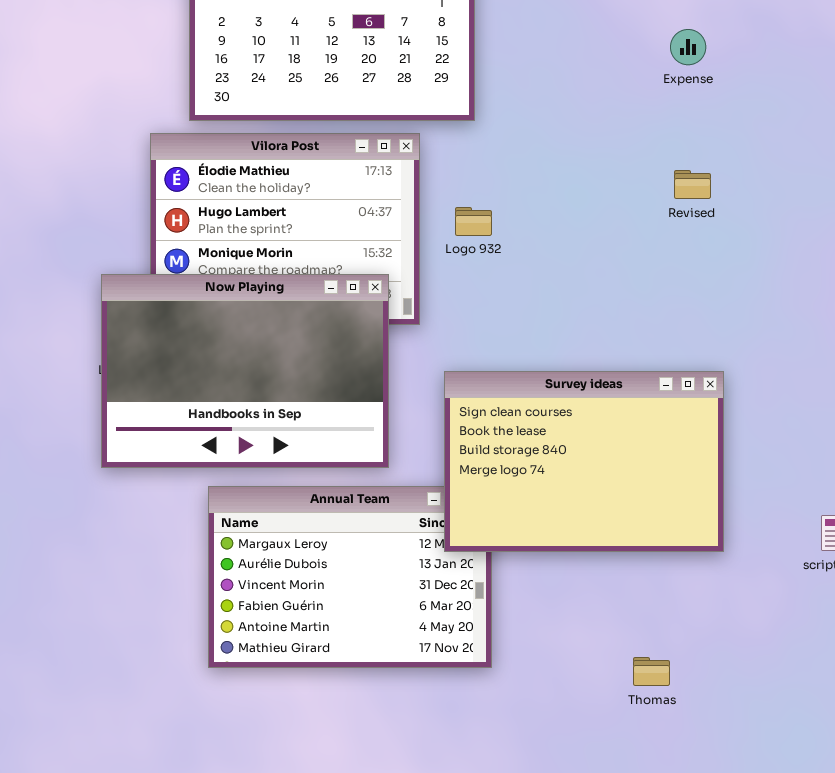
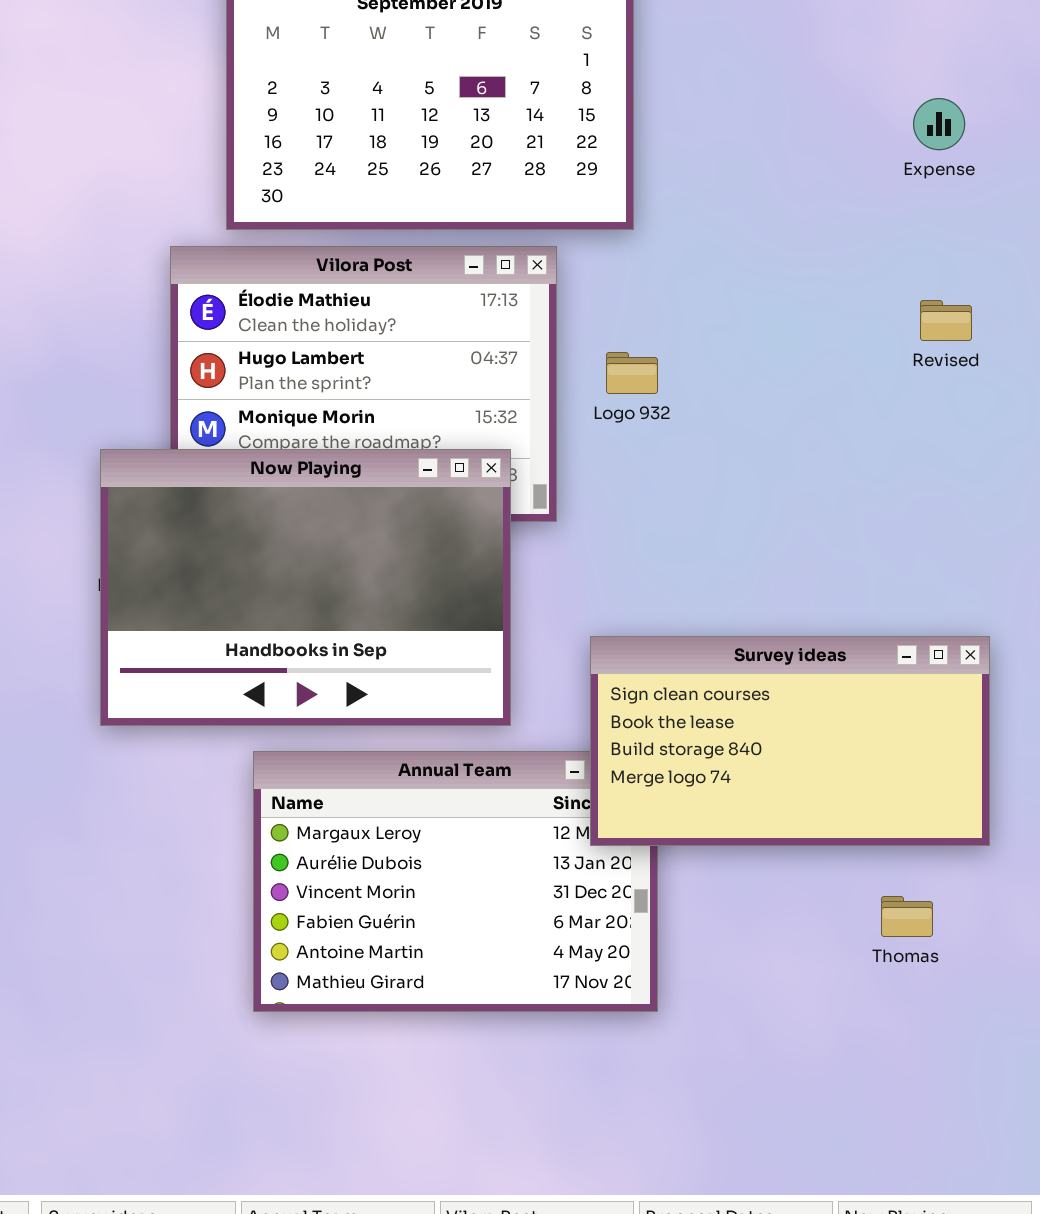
Survey ideas: [444,371,724,552] -> [590,636,990,846], resized
Thomas: [633,657,670,686] -> [881,896,933,937], moved

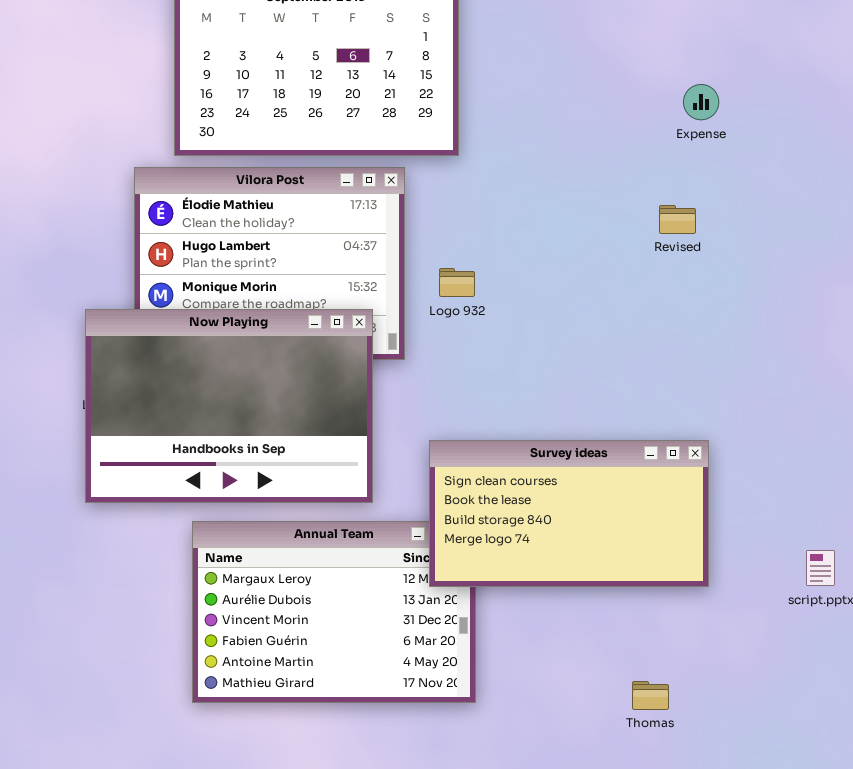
Expense: [913,98,965,150] -> [683,84,719,120], moved
Logo 932: [606,352,658,394] -> [439,268,475,297], moved
Thomas: [881,896,933,937] -> [632,681,669,710], moved

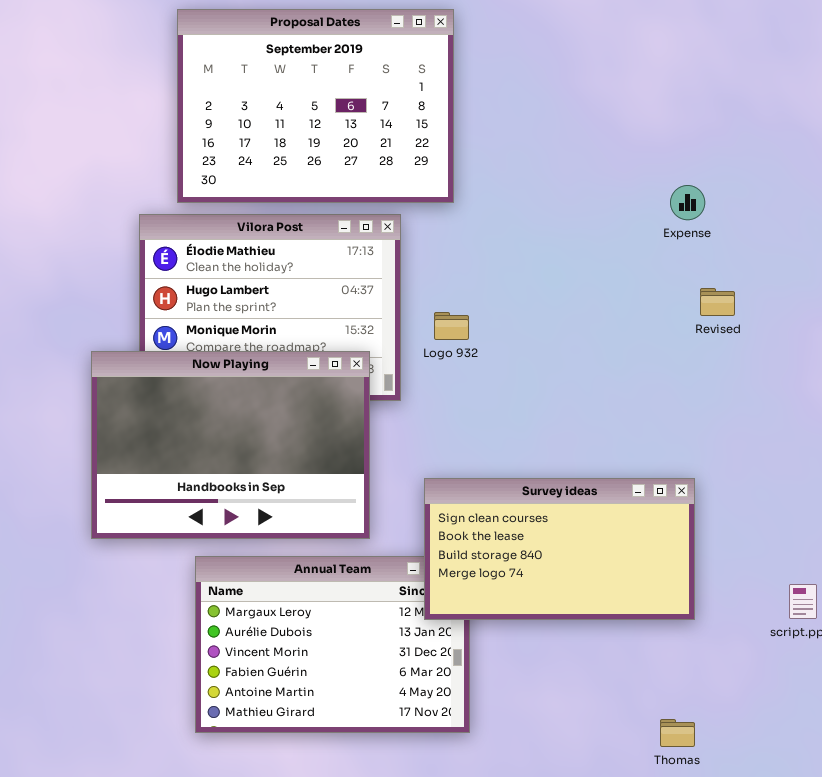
Expense: [683,84,719,120] -> [670,185,705,220], moved
Revised: [659,205,696,234] -> [700,288,735,316], moved
Thomas: [632,681,669,710] -> [660,719,695,747], moved

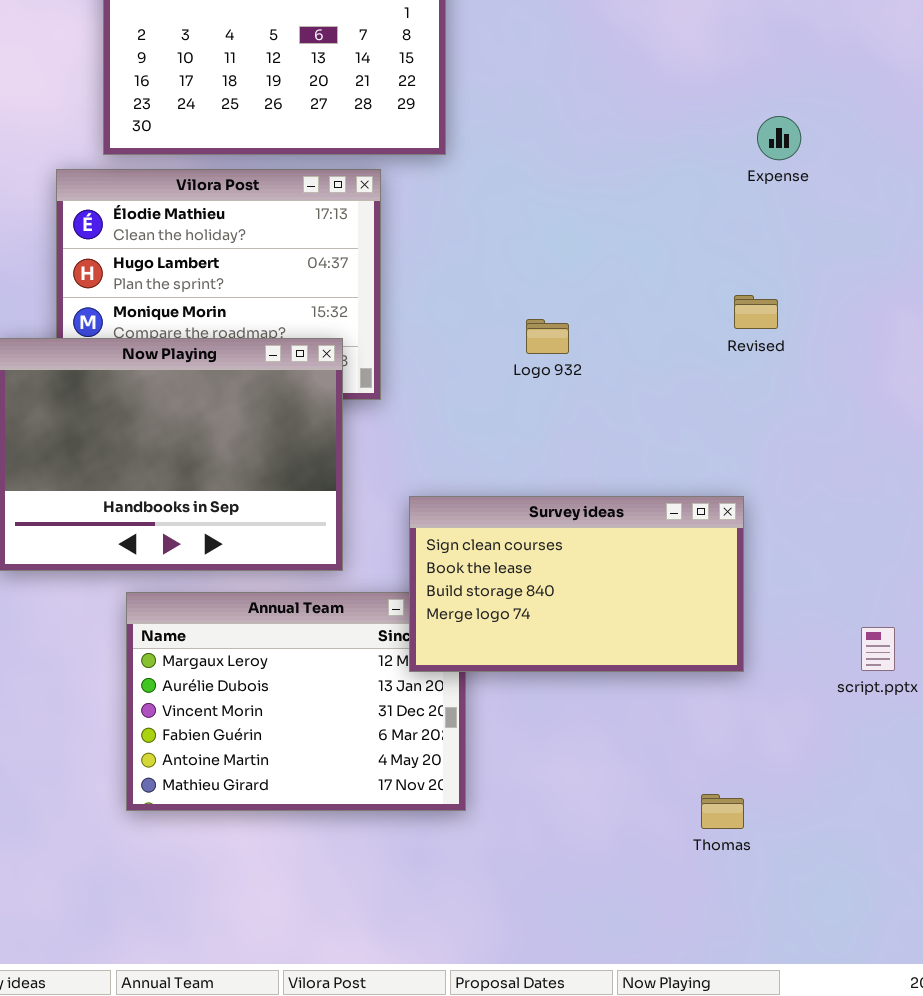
Expense: [670,185,705,220] -> [757,116,801,160], moved
Revised: [700,288,735,316] -> [734,295,778,329], moved
Logo 932: [434,312,469,340] -> [526,319,569,354], moved

